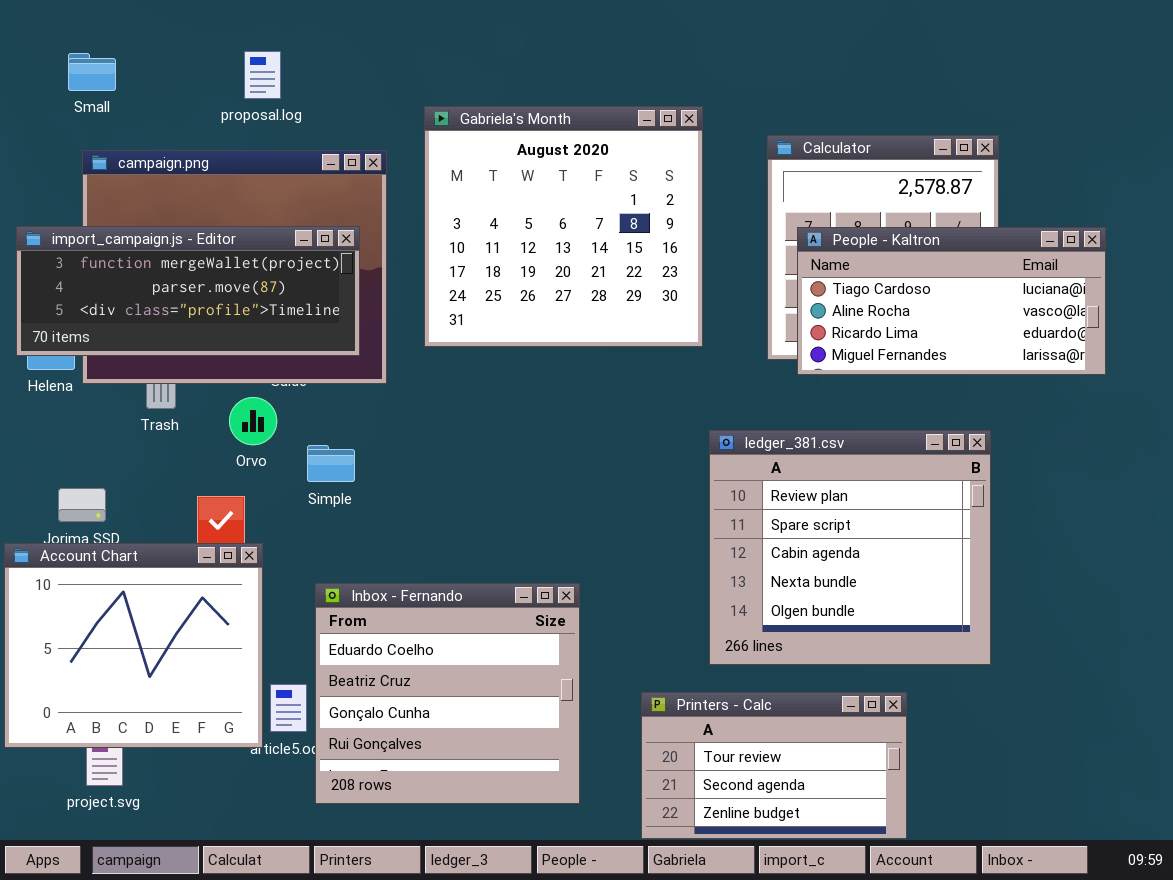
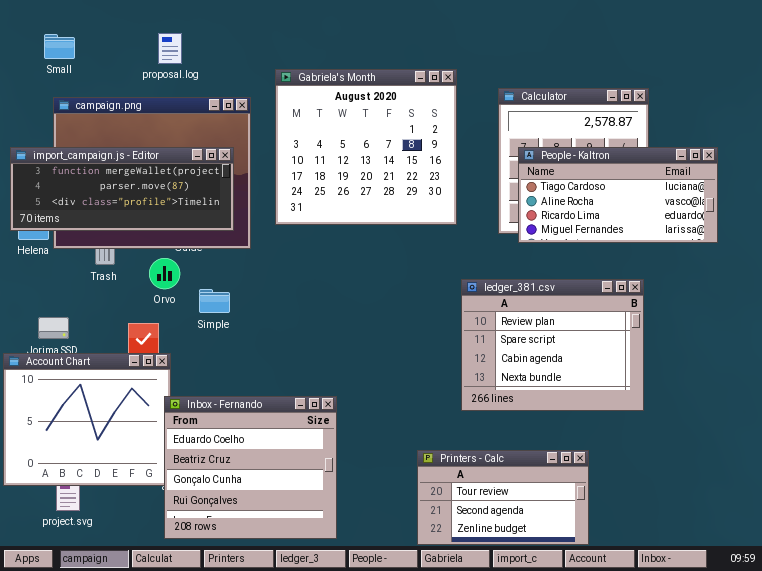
ledger_381.csv: [709,430,991,665] -> [461,279,644,411], resized
Inbox - Fernando: [315,583,580,804] -> [164,396,337,539], moved

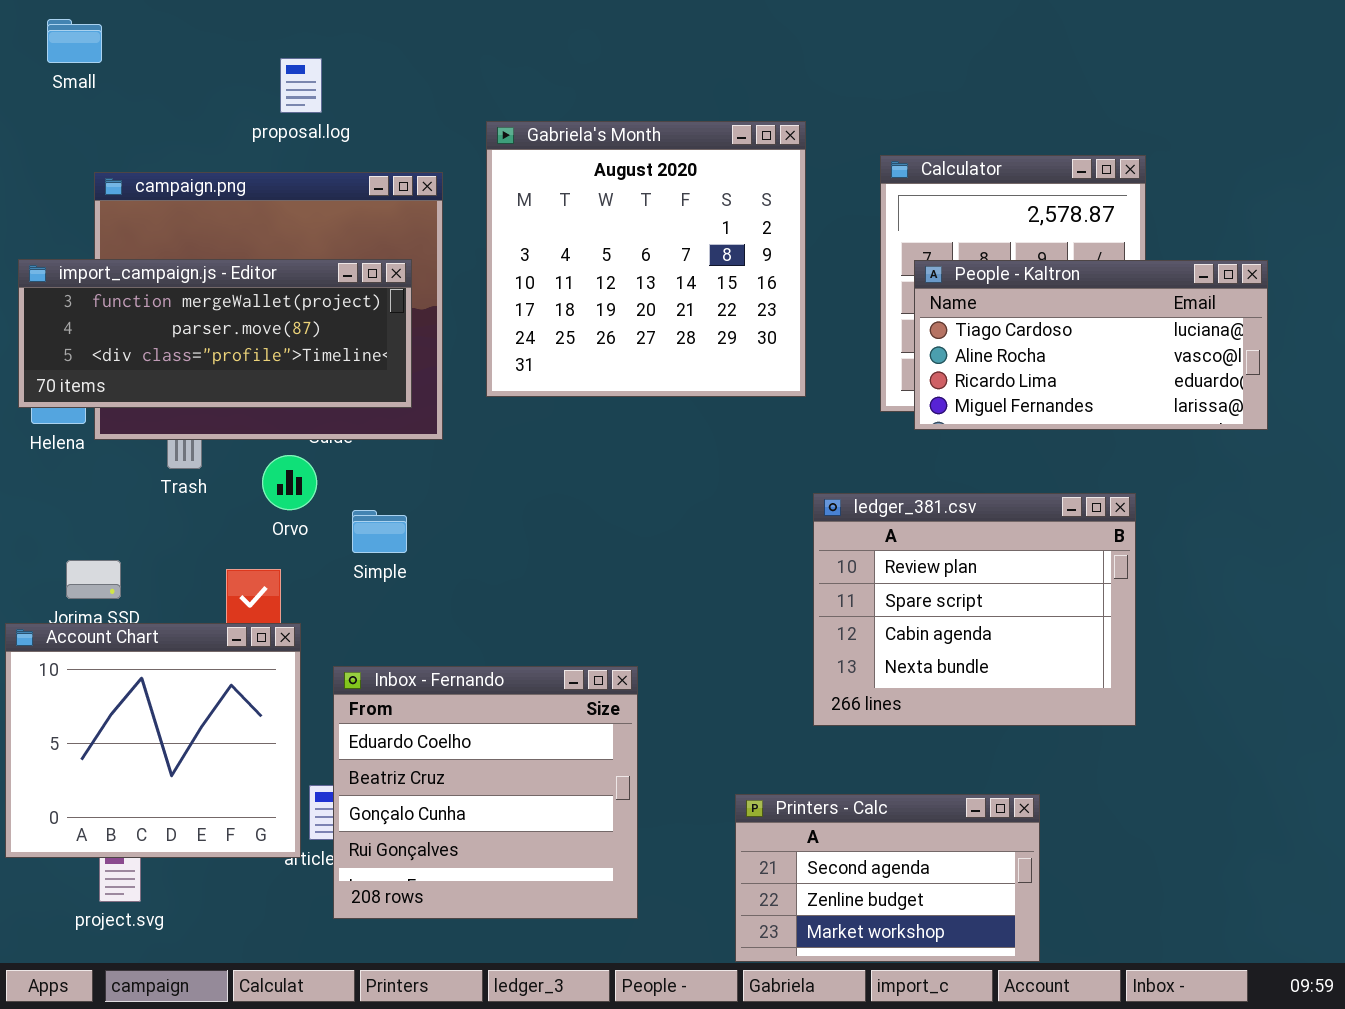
Small: [44,34,75,59] -> [47,19,102,63], moved
Inbox - Fernando: [164,396,337,539] -> [333,666,638,919], moved
Printers - Calc: [417,450,589,545] -> [735,794,1040,962], scrolled down 1 row

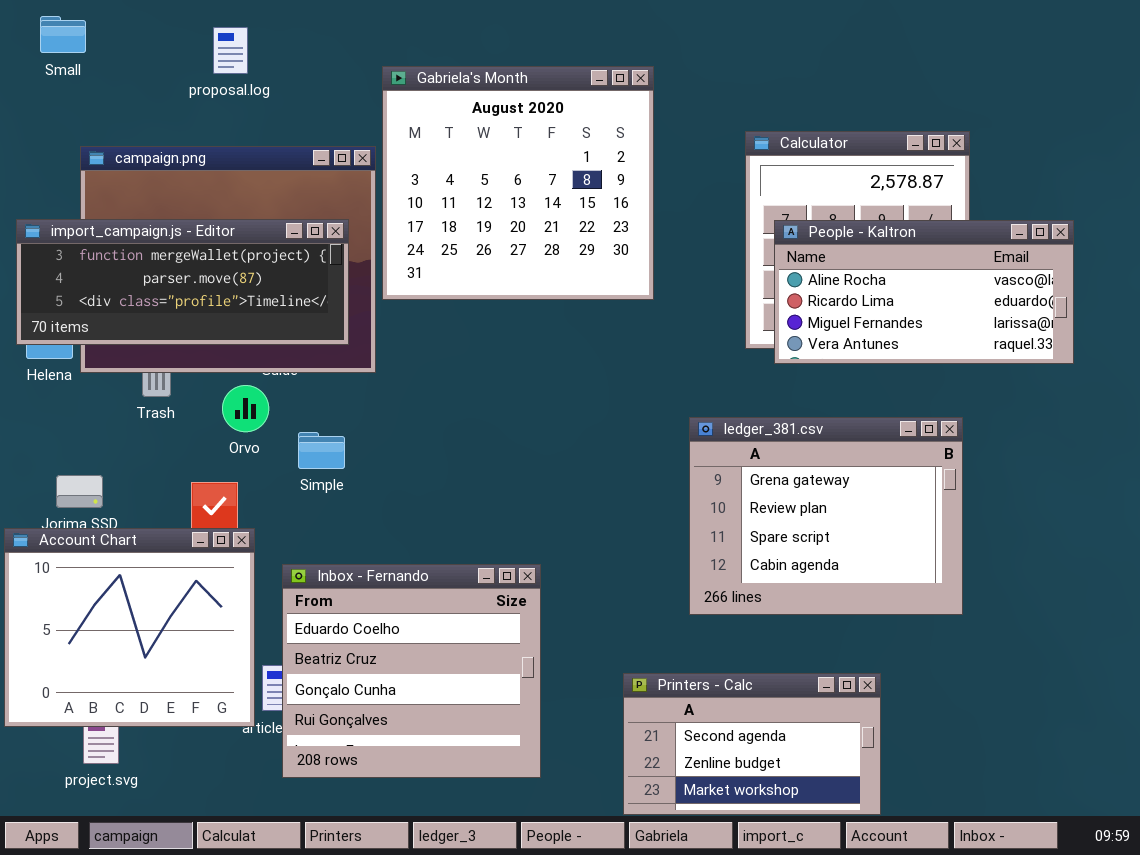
proposal.log: [280,58,322,113] -> [213,27,248,74], moved
Gabriela's Month: [486,121,806,397] -> [382,66,654,300], moved
People - Kaltron: [914,260,1268,430] -> [774,220,1074,364], scrolled down 1 row
ledger_381.csv: [813,493,1136,726] -> [689,417,963,615], scrolled up 1 row

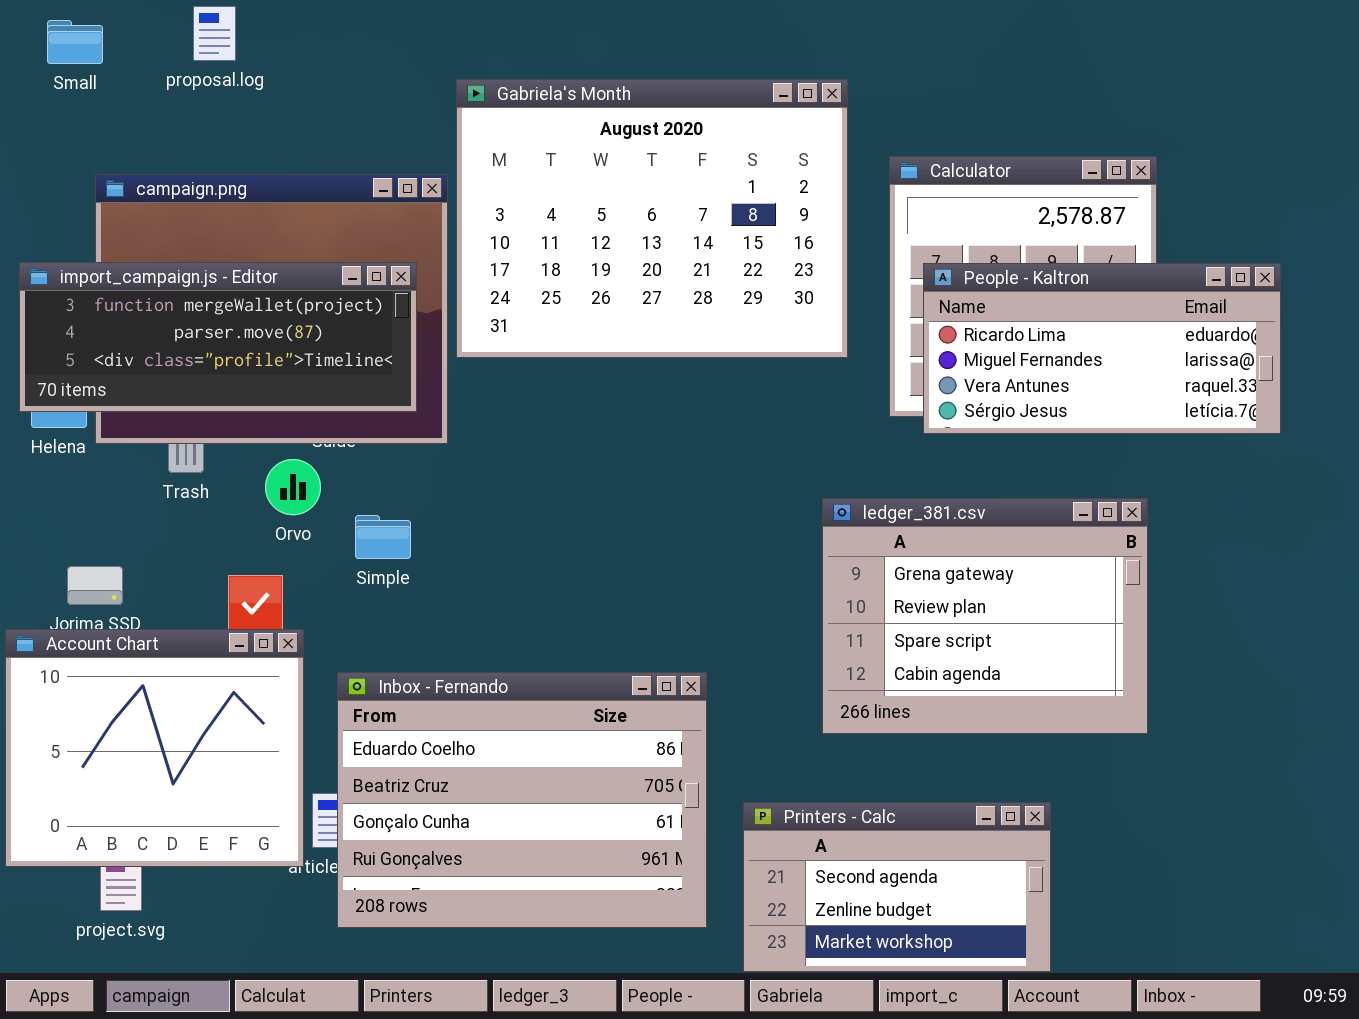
proposal.log: [213,27,248,74] -> [193,6,236,61], moved
Gabriela's Month: [382,66,654,300] -> [456,79,848,358], resized
People - Kaltron: [774,220,1074,364] -> [923,263,1281,434], scrolled down 1 row
Inbox - Fernando: [282,564,541,778] -> [337,672,707,928], resized

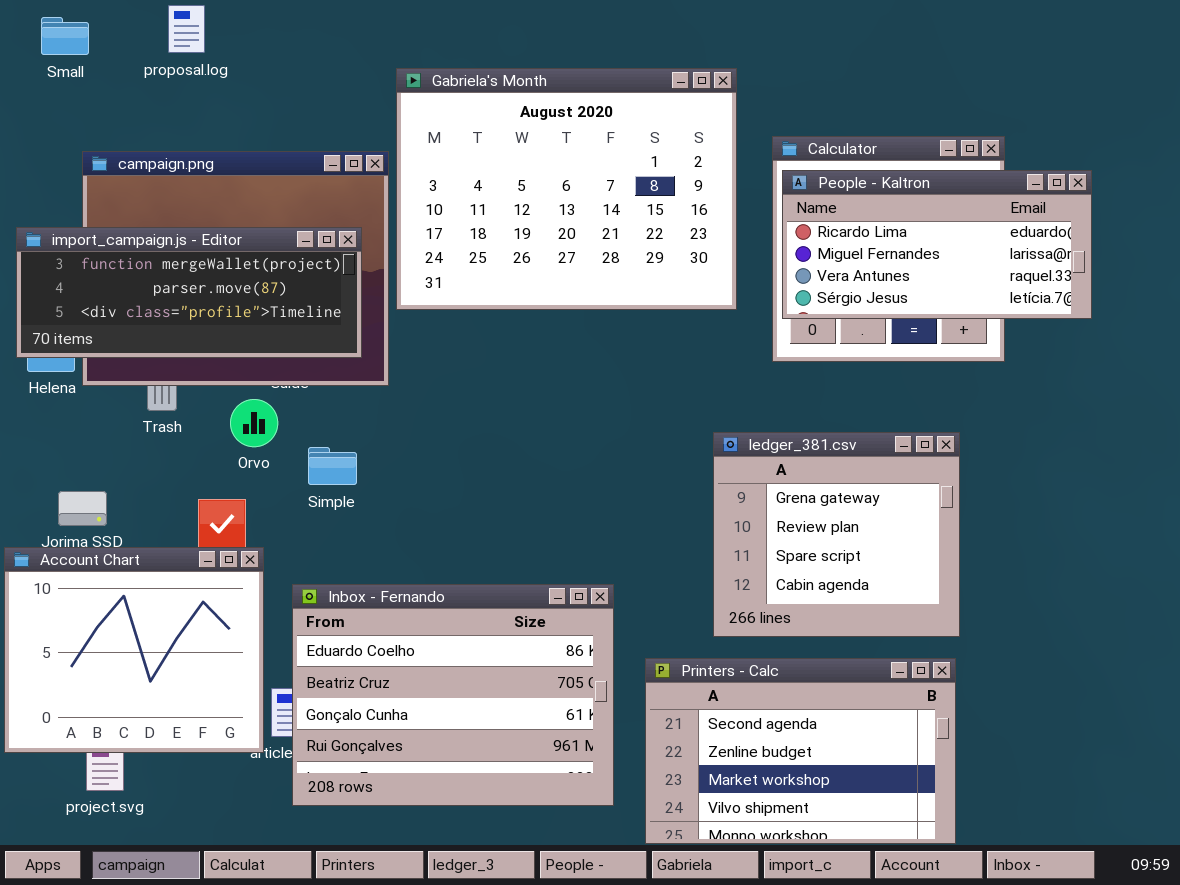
People - Kaltron: [923,263,1281,434] -> [782,170,1092,319], moved
ledger_381.csv: [822,498,1148,734] -> [713,432,960,637], resized
Printers - Calc: [743,802,1051,972] -> [645,658,956,844], resized

